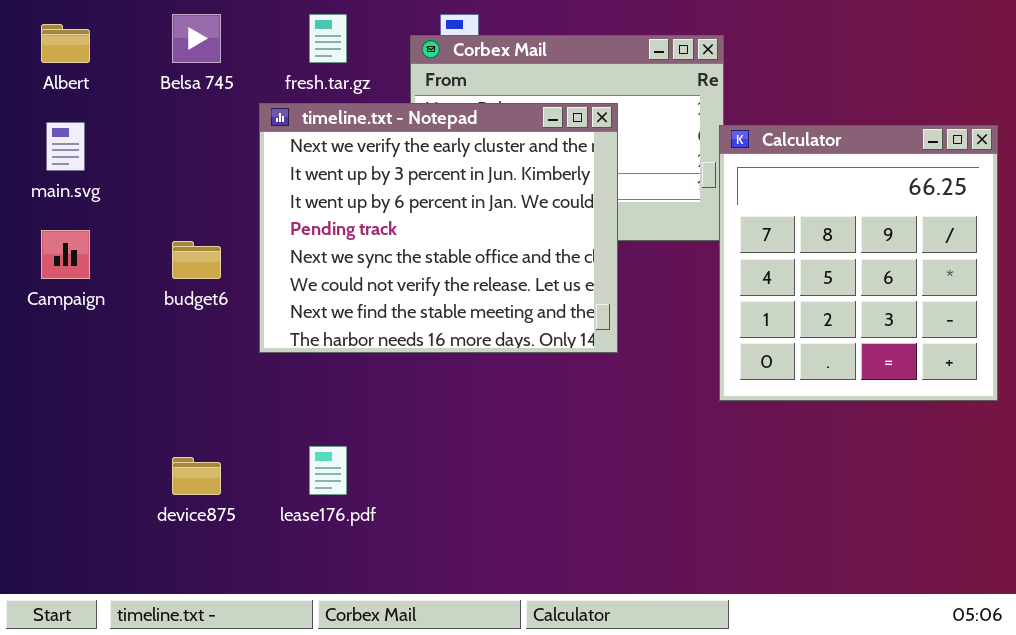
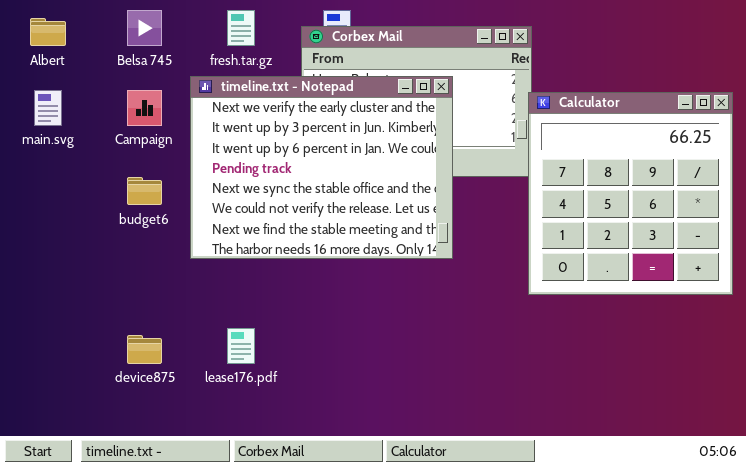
Campaign: [41,230,90,279] -> [127,90,162,126], moved

